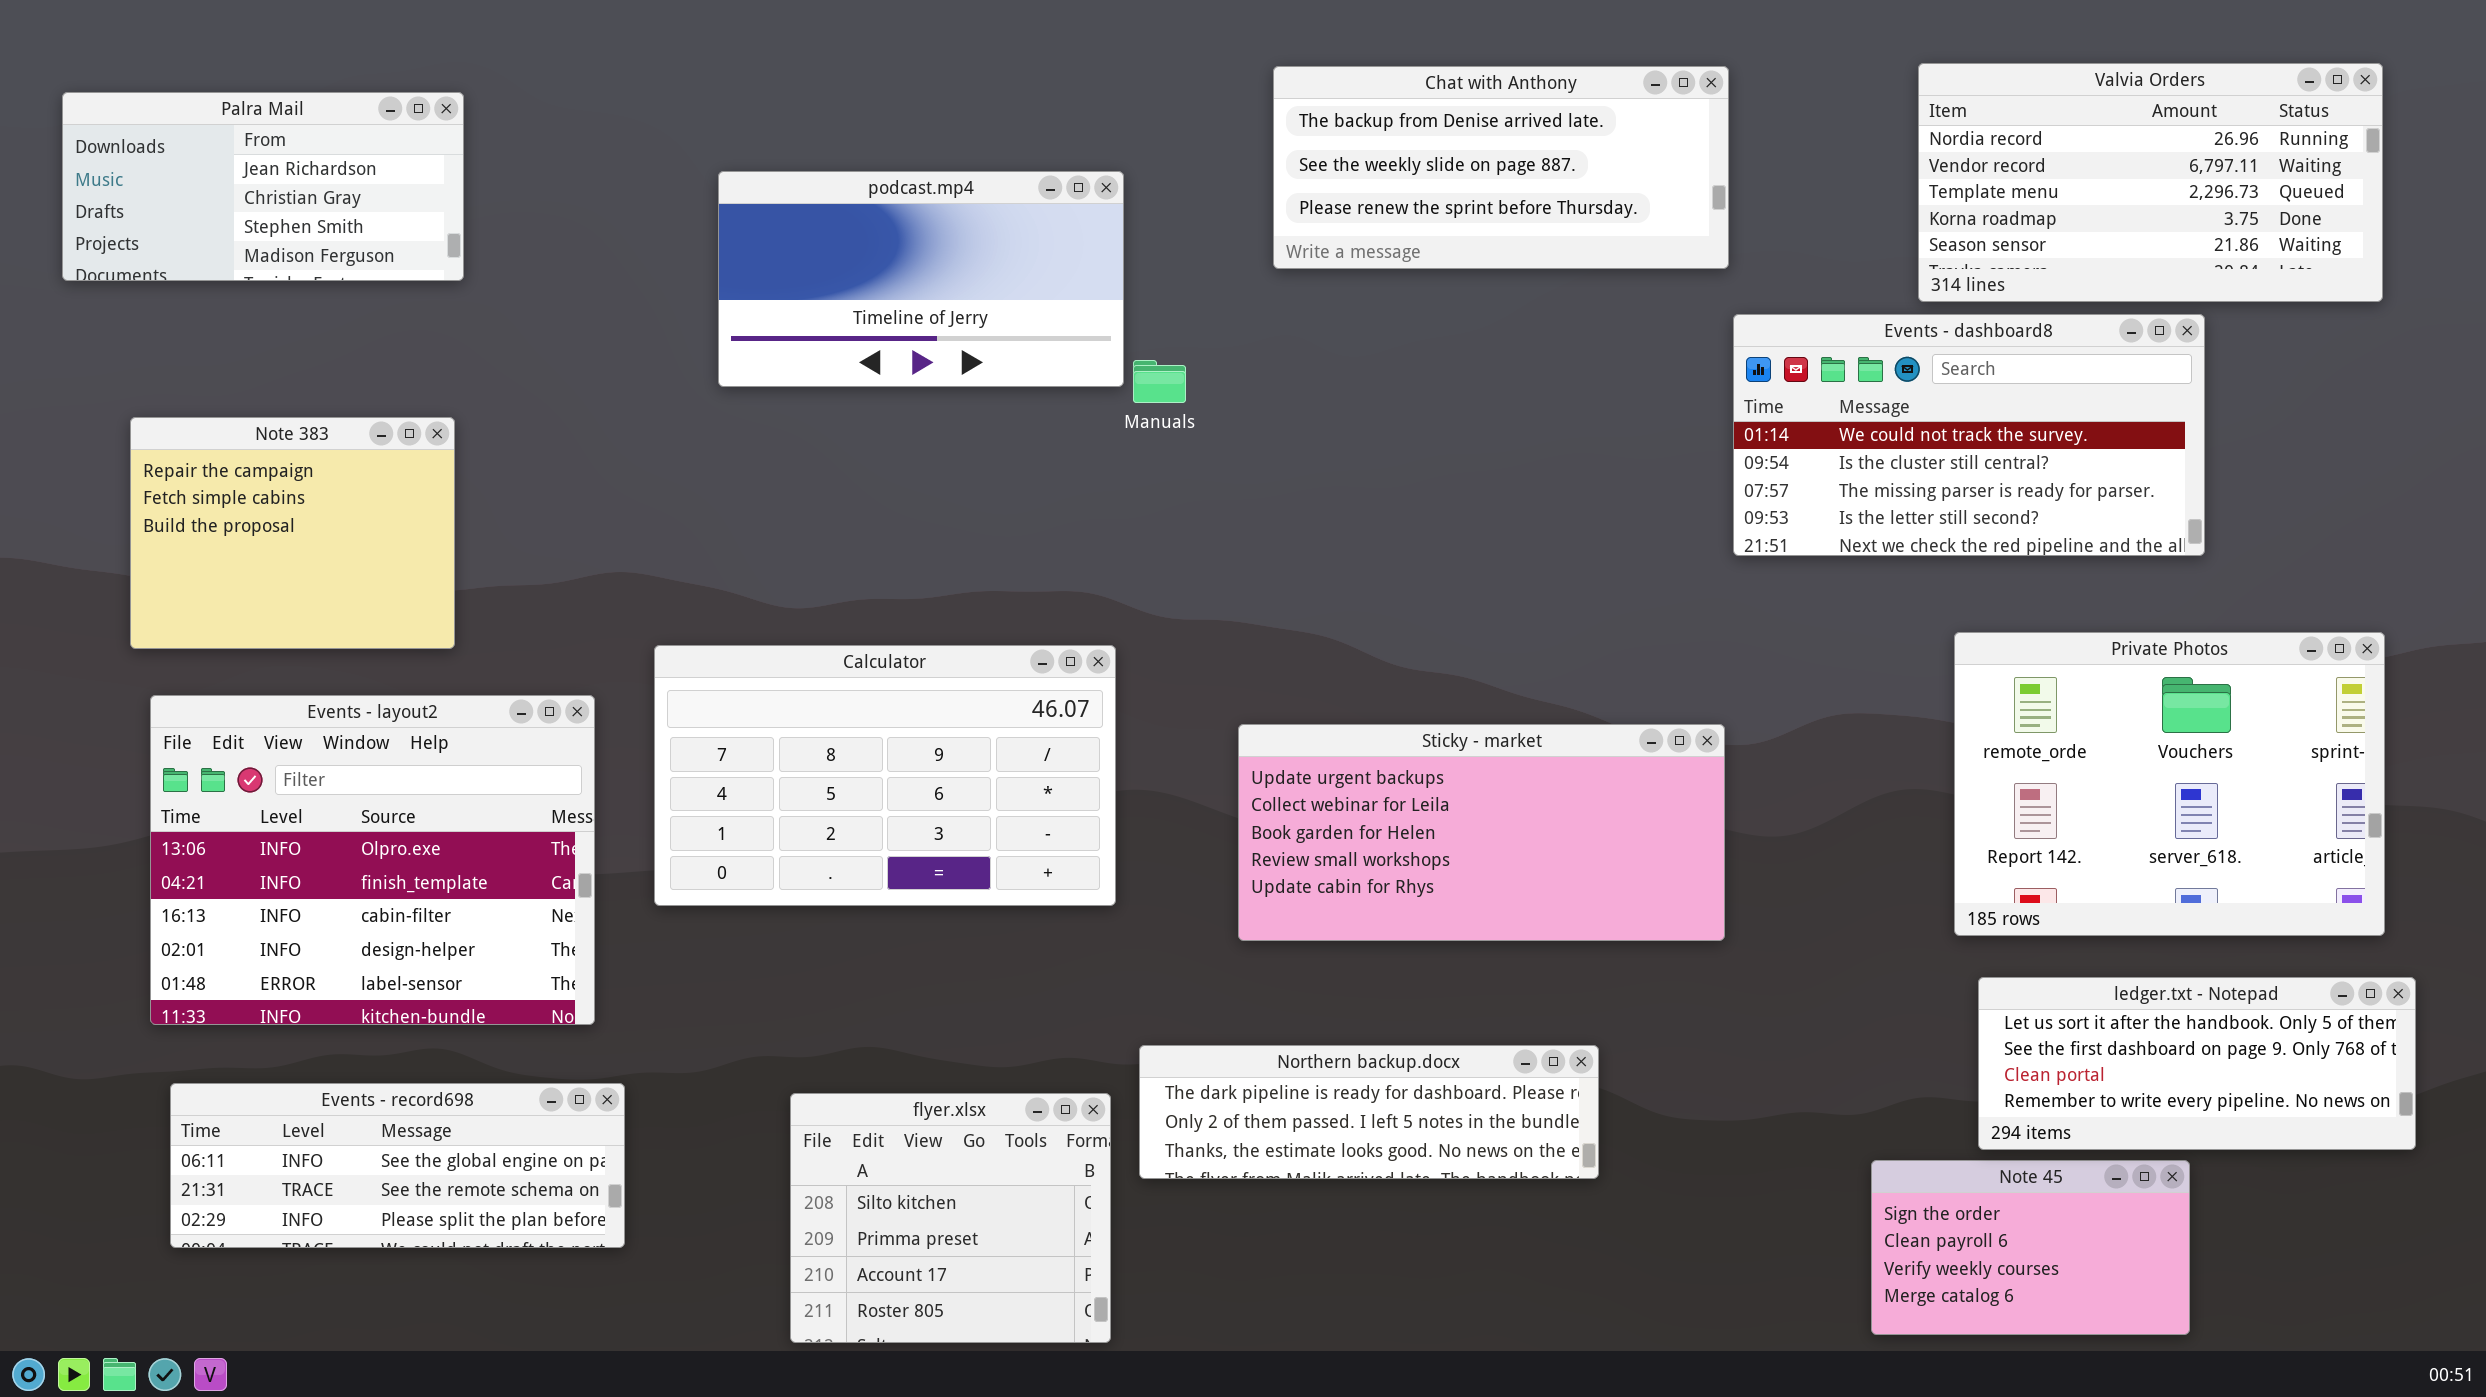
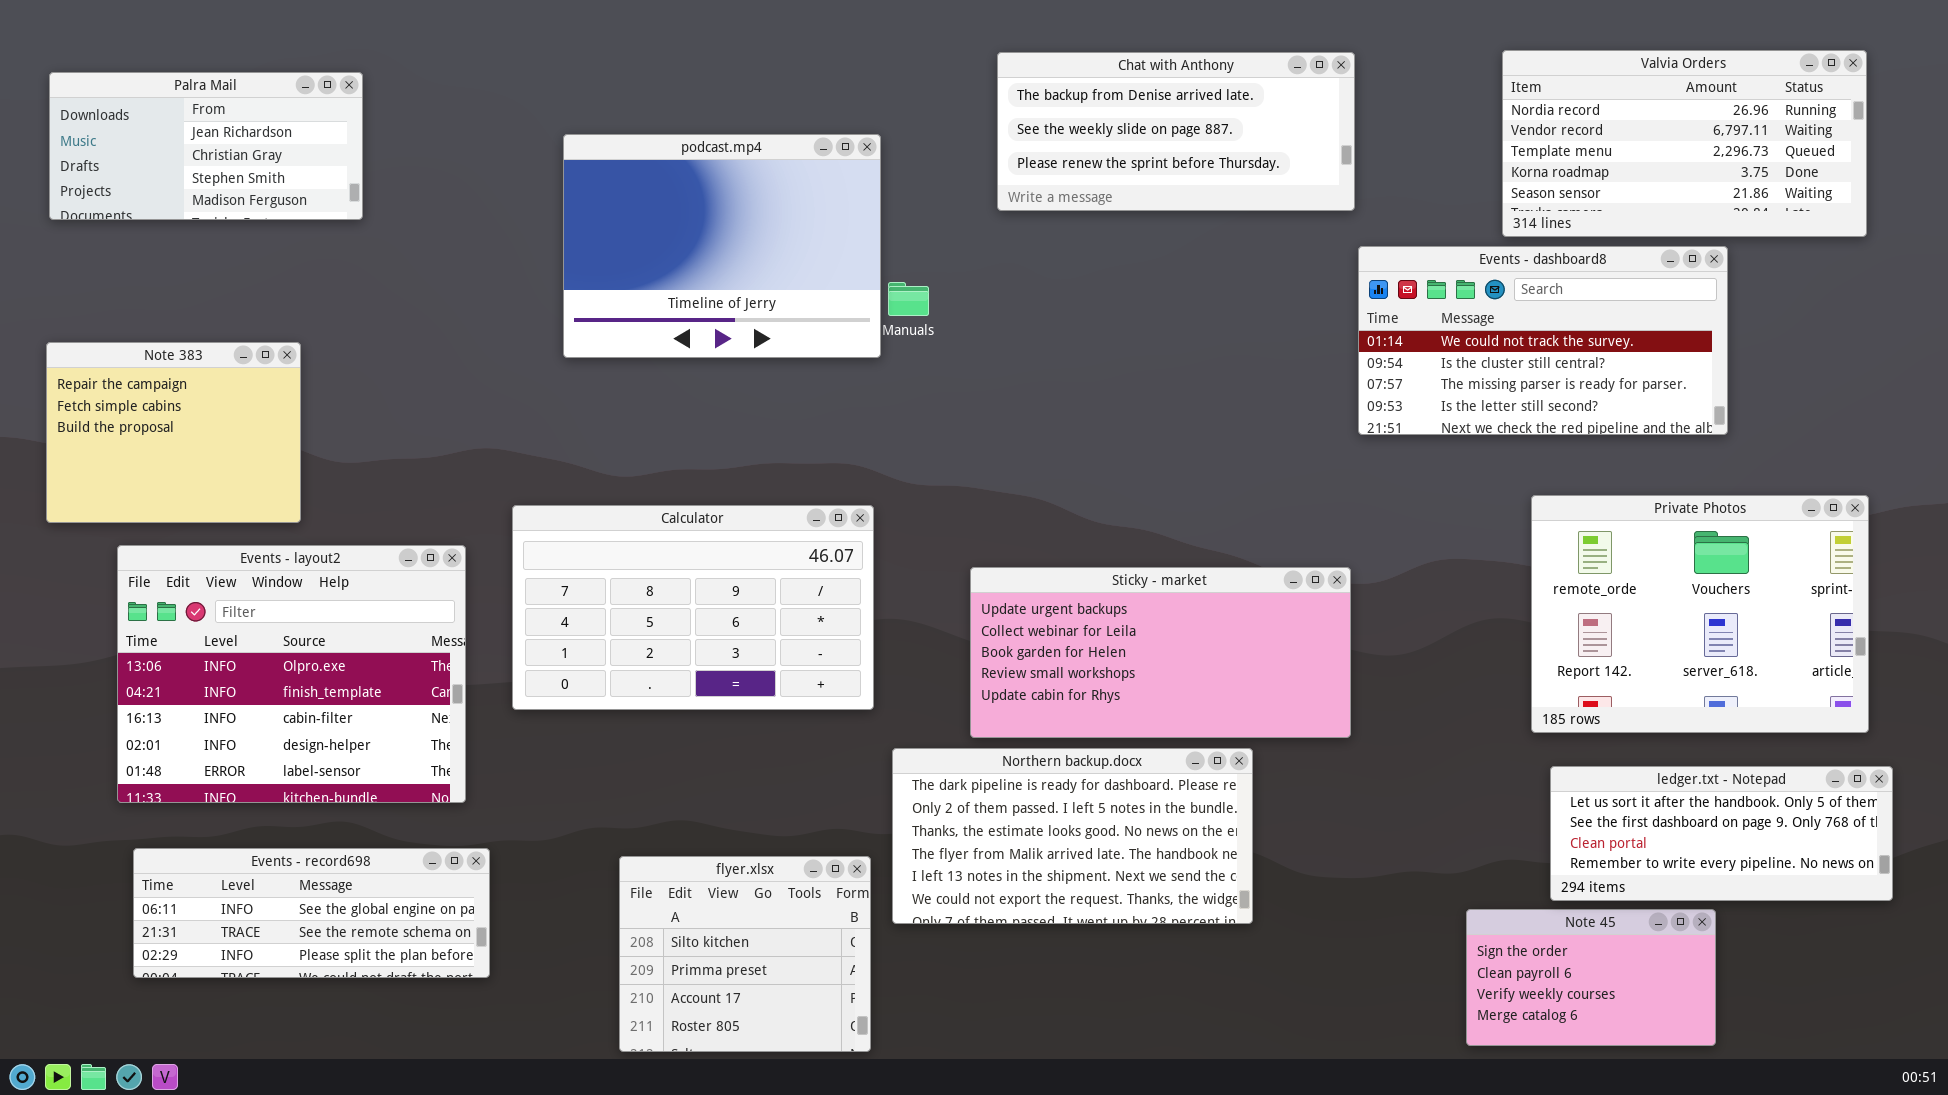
podcast.mp4: [718,171,1124,387] -> [563,134,881,358], resized
Note 383: [130,417,455,649] -> [46,342,301,523], moved
Northern backup.docx: [1139,1045,1599,1179] -> [892,748,1253,924], resized

